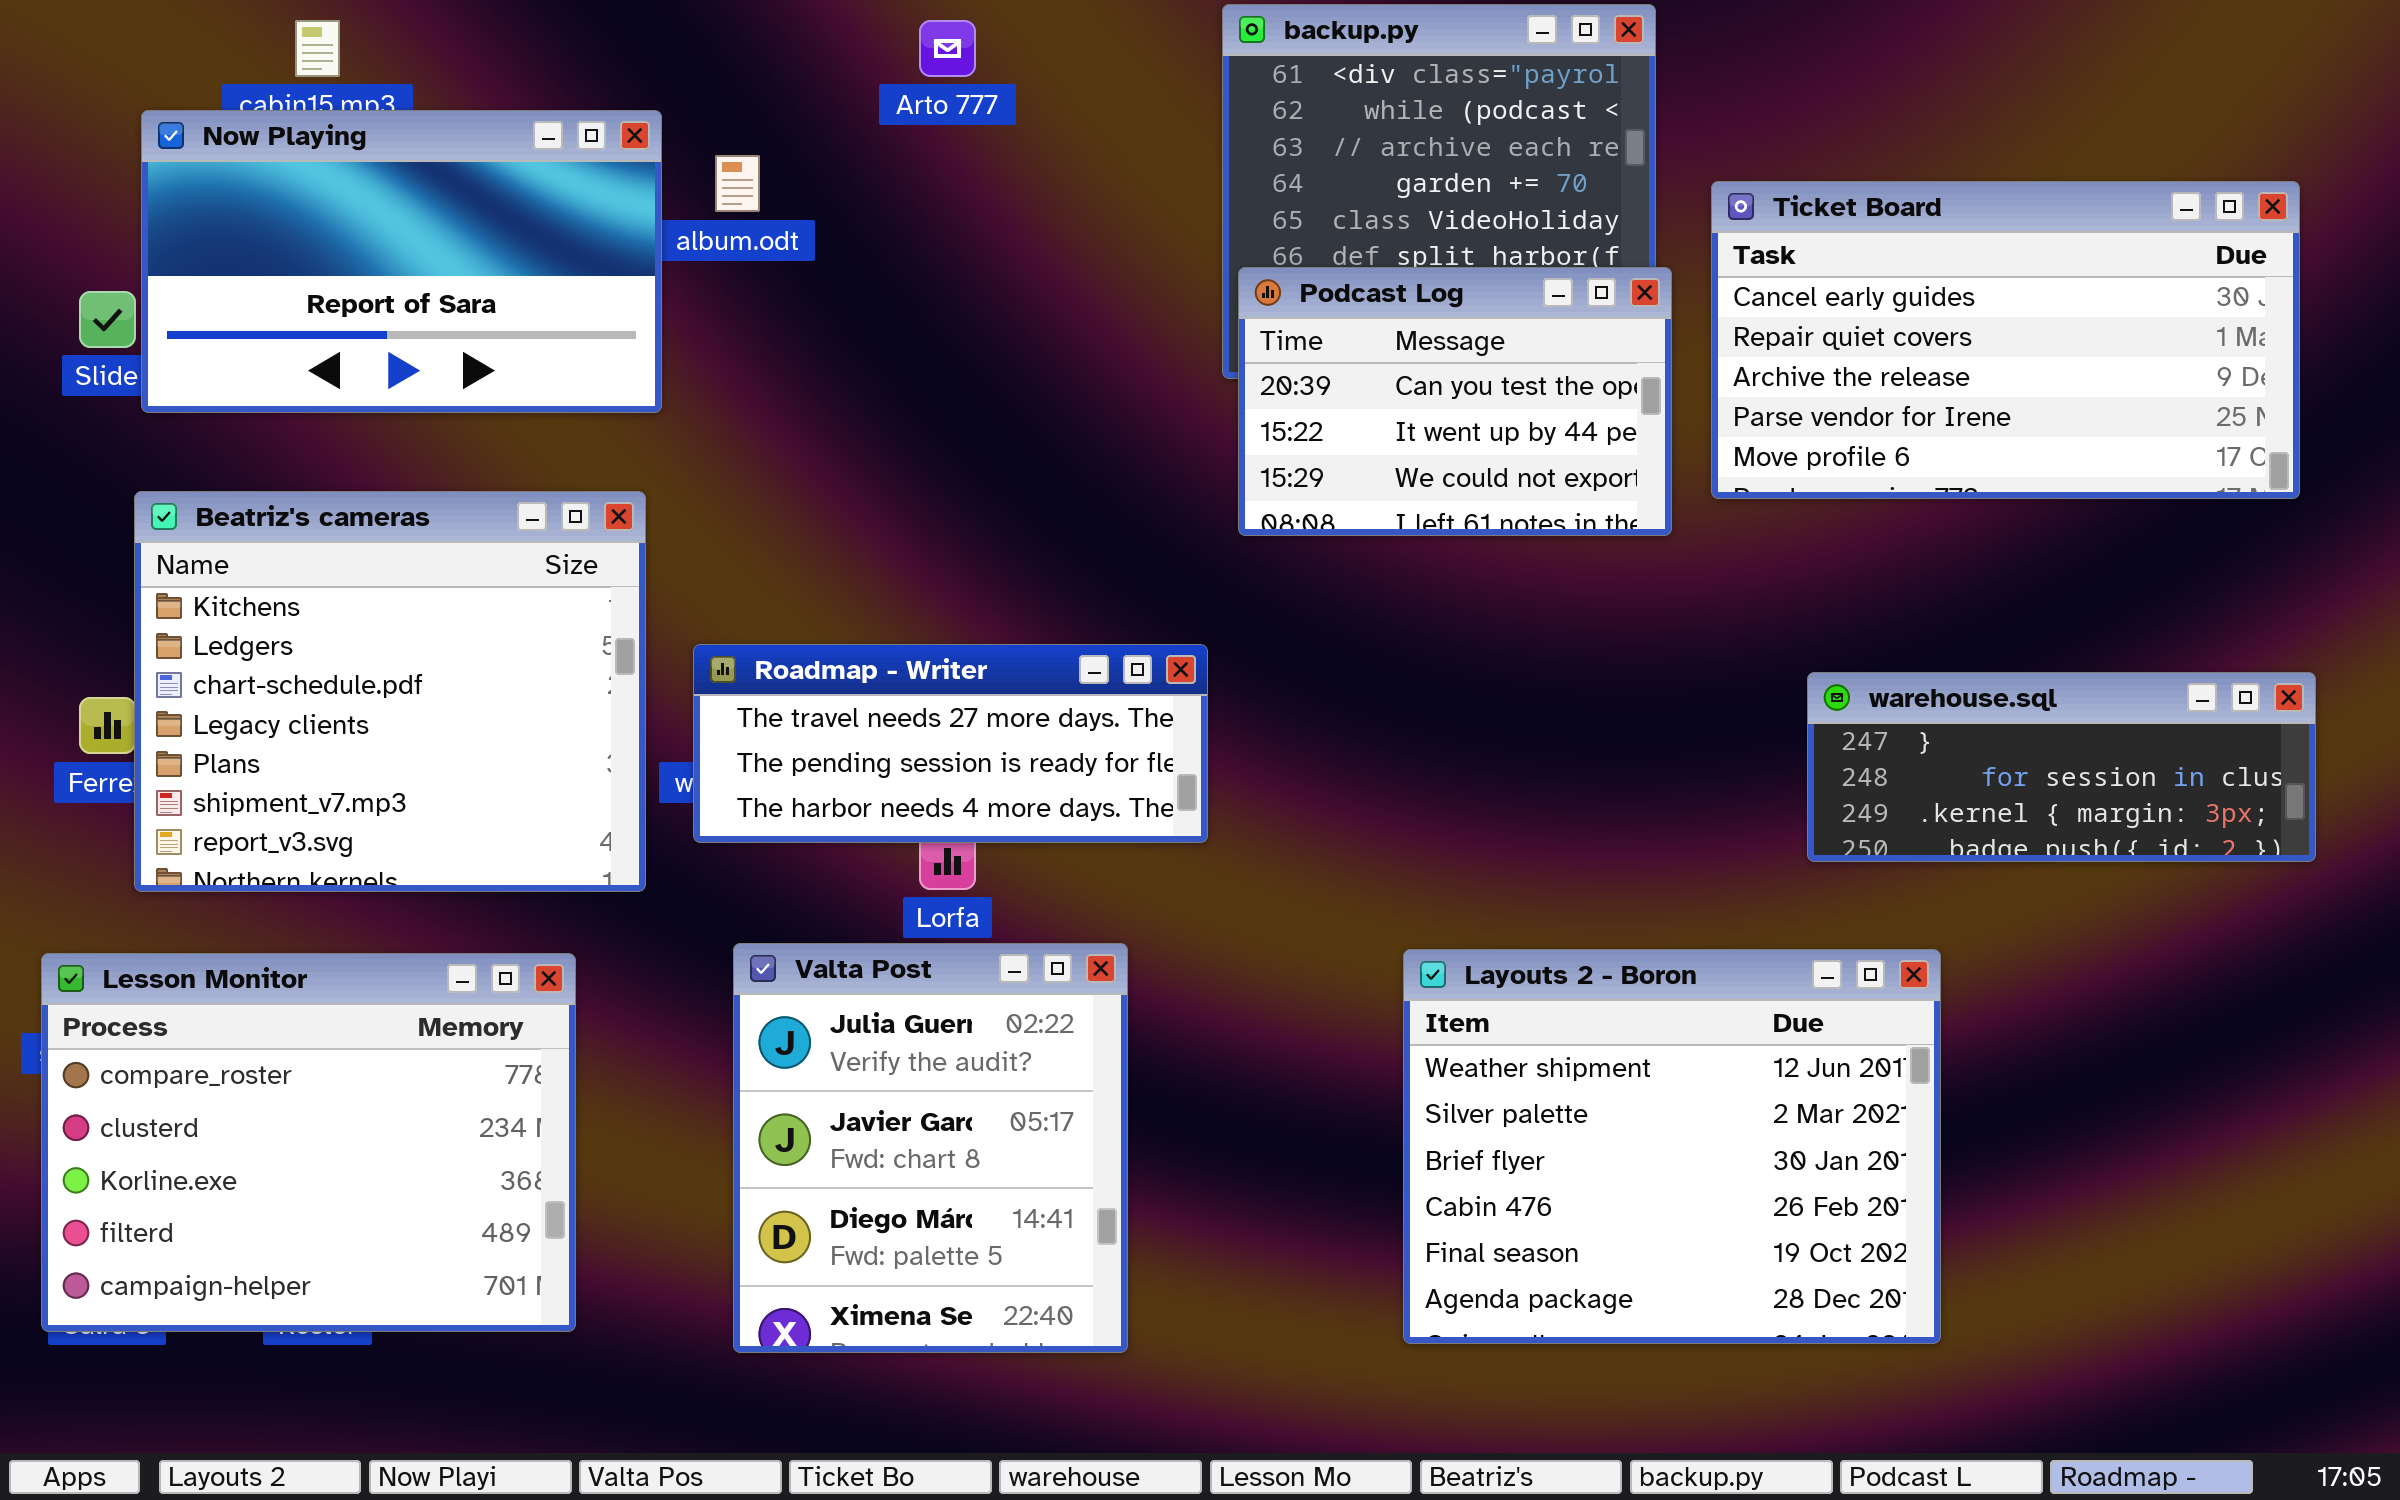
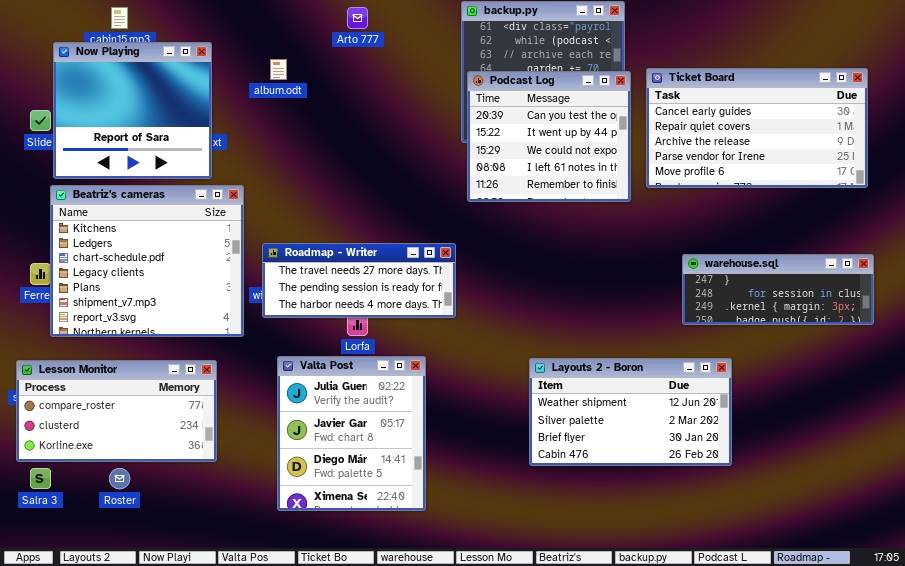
Now Playing: [141,110,662,413] -> [53,42,212,179], resized
Podcast Log: [1238,267,1672,536] -> [467,71,631,202], resized
Layouts 2 - Boron: [1403,949,1941,1344] -> [529,358,732,466], resized
Lesson Monitor: [41,953,576,1332] -> [16,360,217,462], resized

